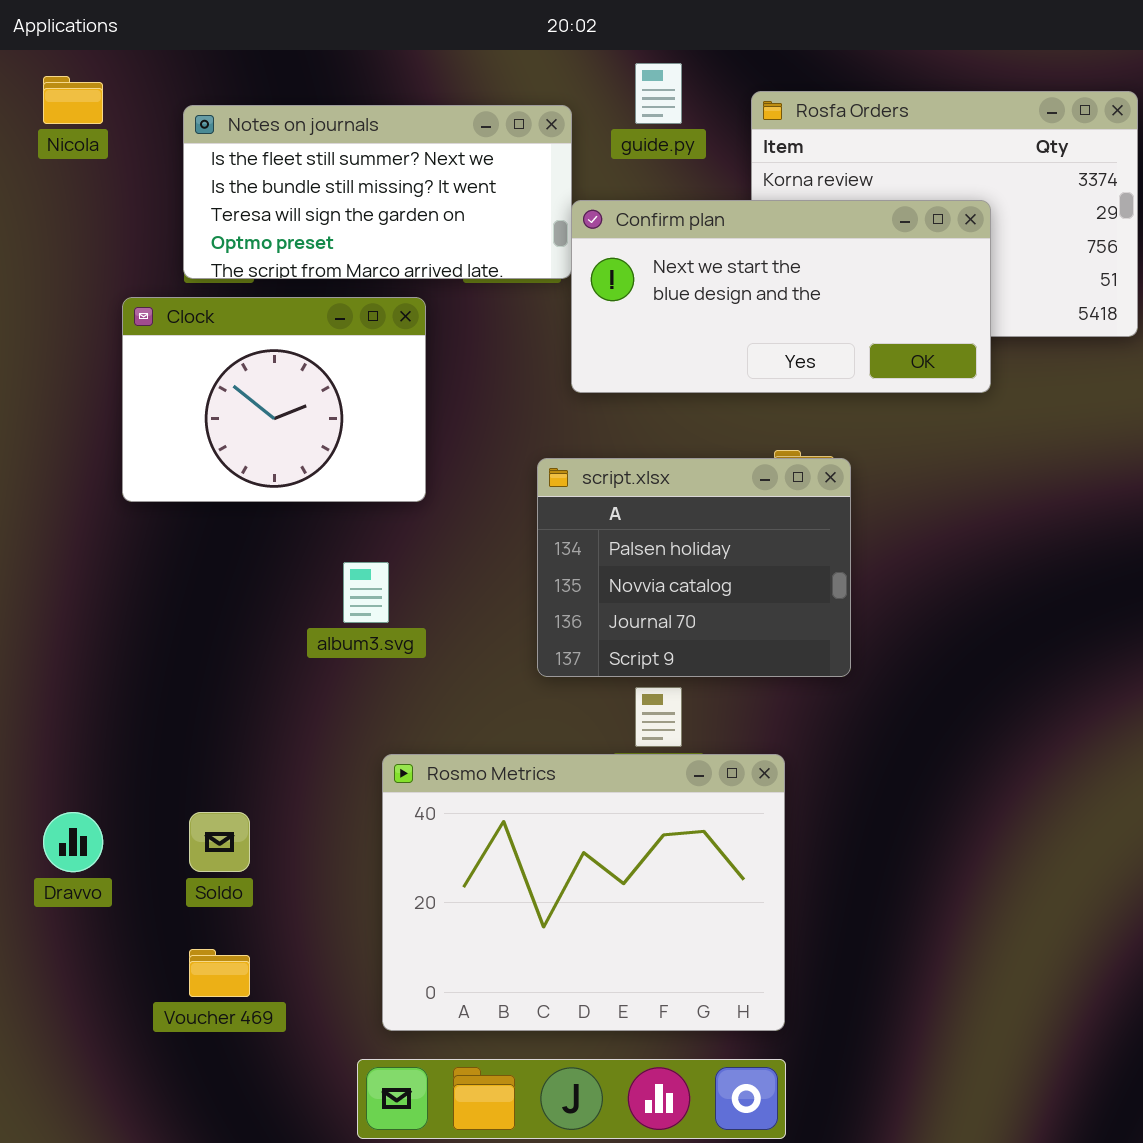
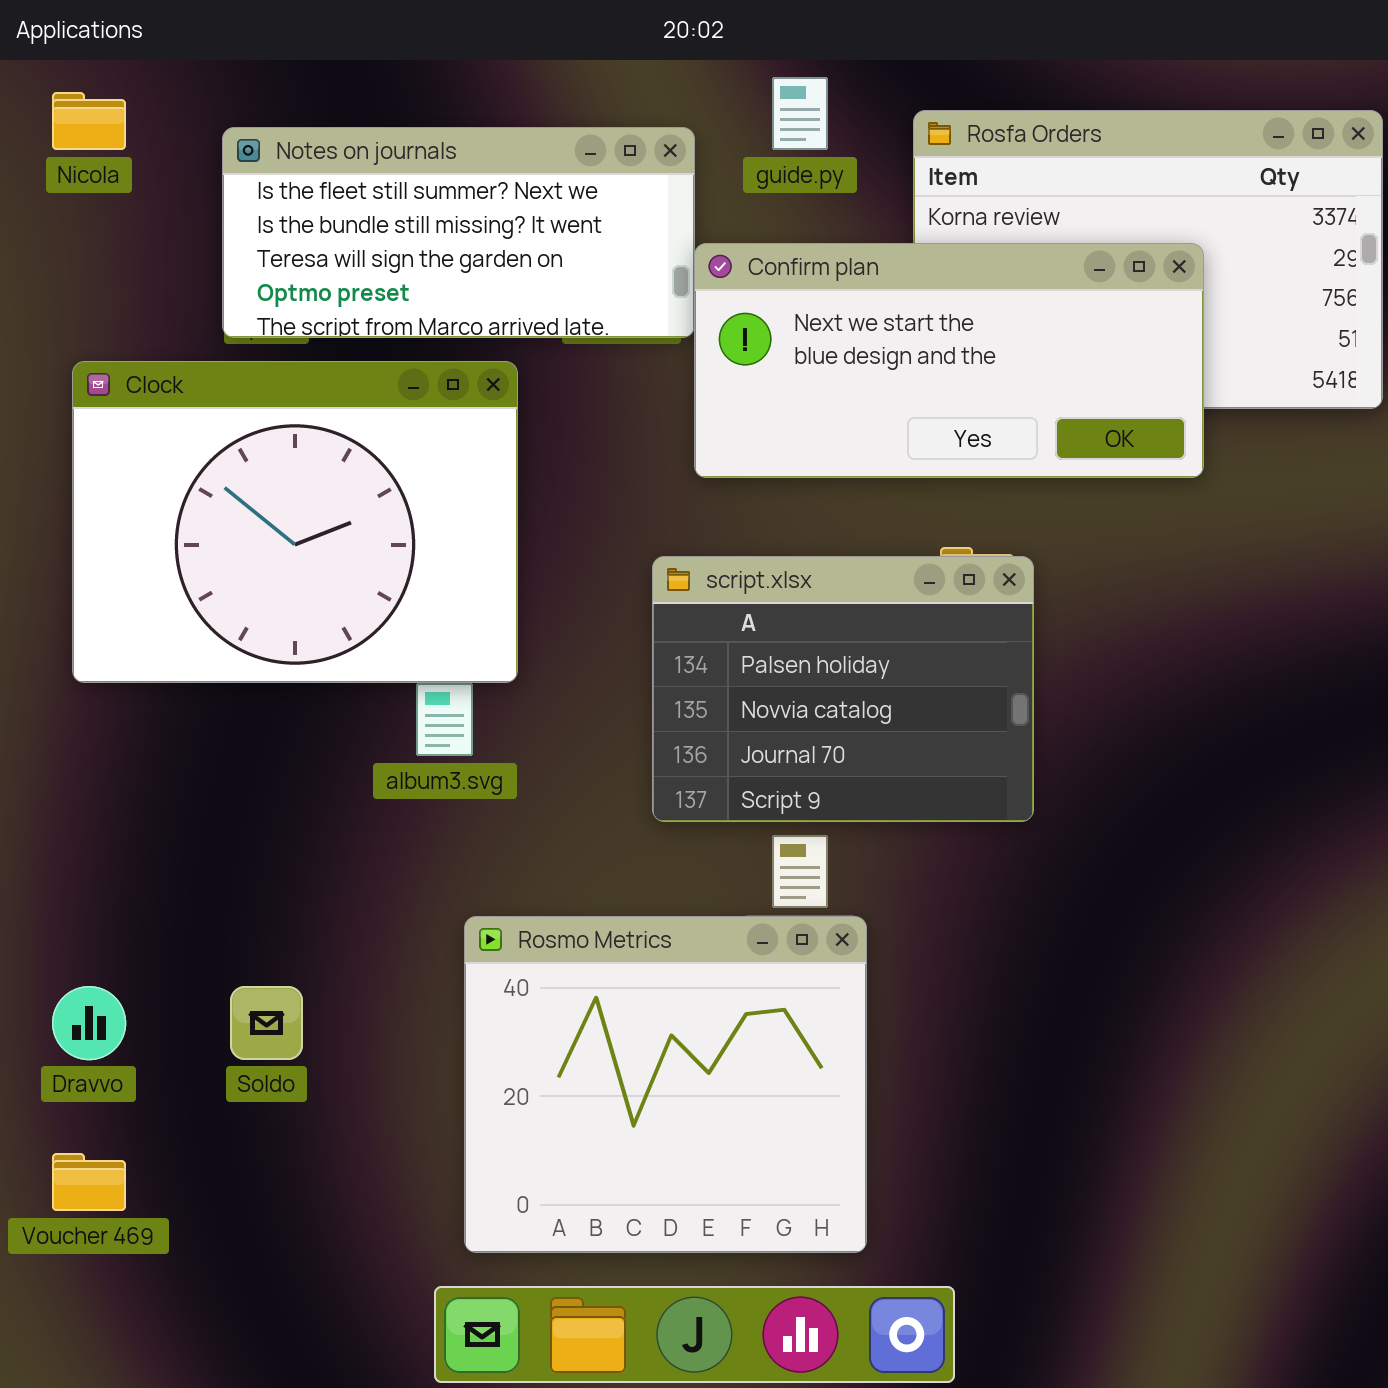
Clock: [122,297,426,502] -> [72,361,518,683], resized
Rosmo Metrics: [382,754,785,1031] -> [464,916,867,1253], resized
Voucher 469: [189,949,250,997] -> [52,1153,126,1211], moved

